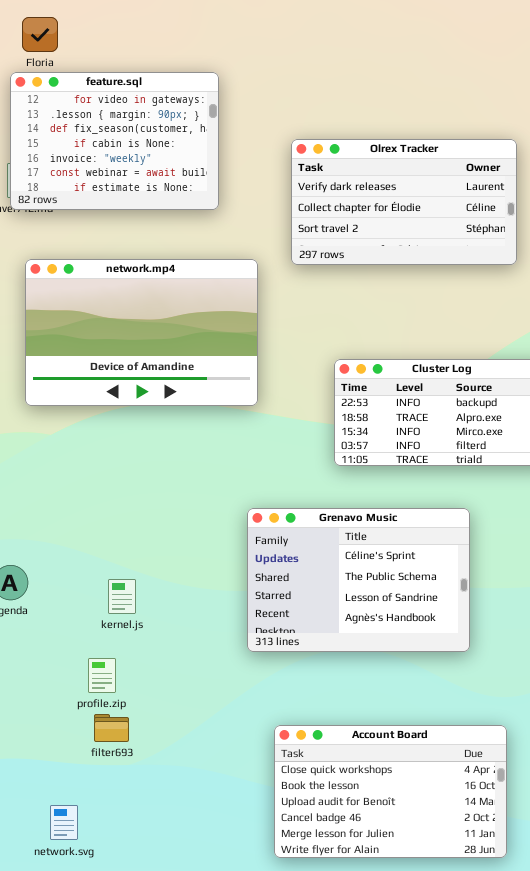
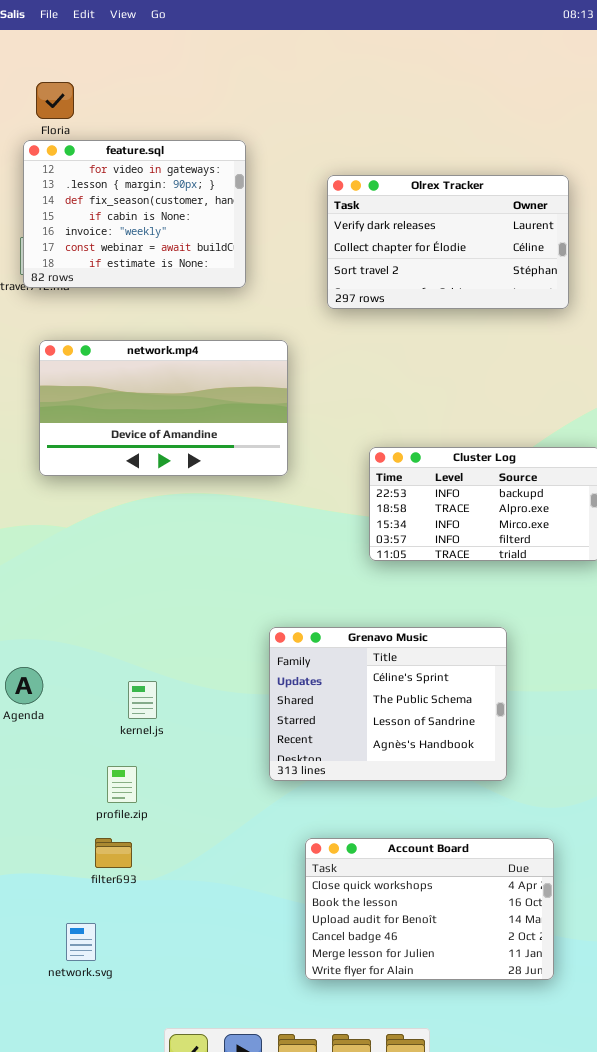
Olrex Tracker: [291,139,517,265] -> [327,175,569,309], moved
network.mp4: [25,259,258,406] -> [39,340,288,476], resized
Grenavo Music: [247,508,470,652] -> [269,627,507,781], moved
filter693: [94,714,129,742] -> [95,838,132,868], moved

